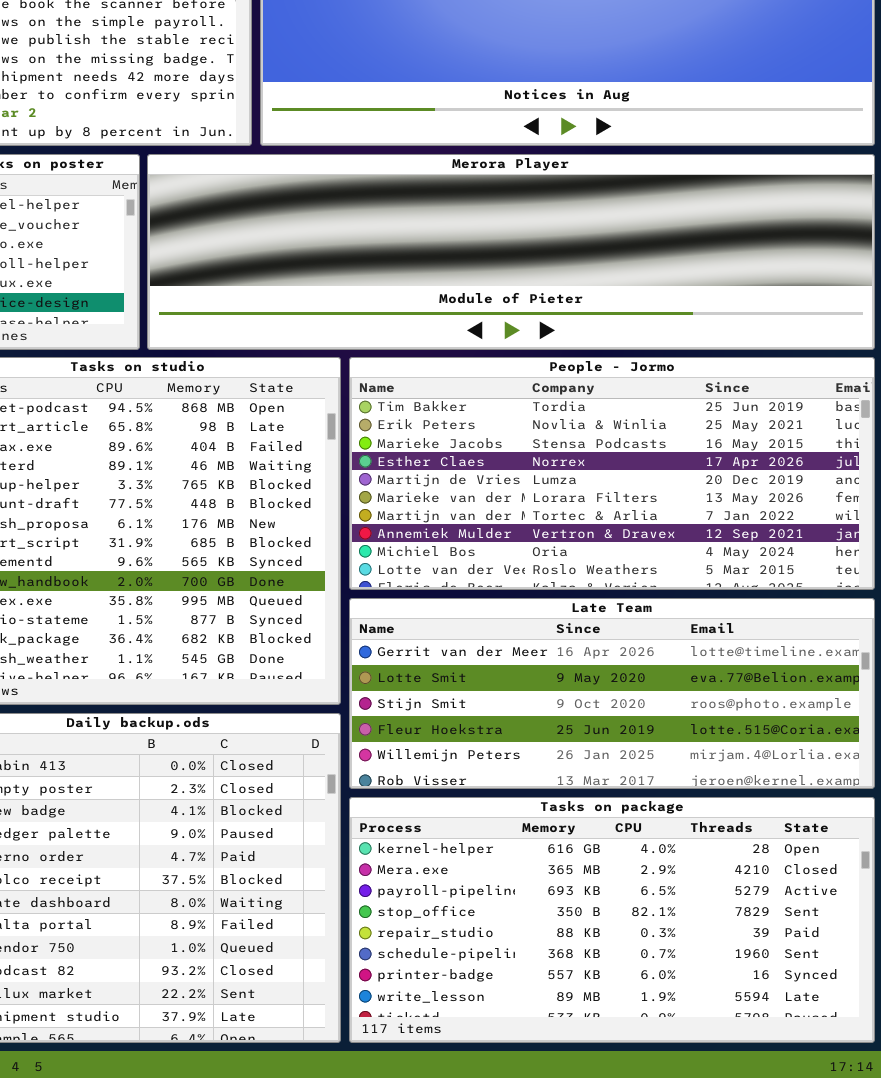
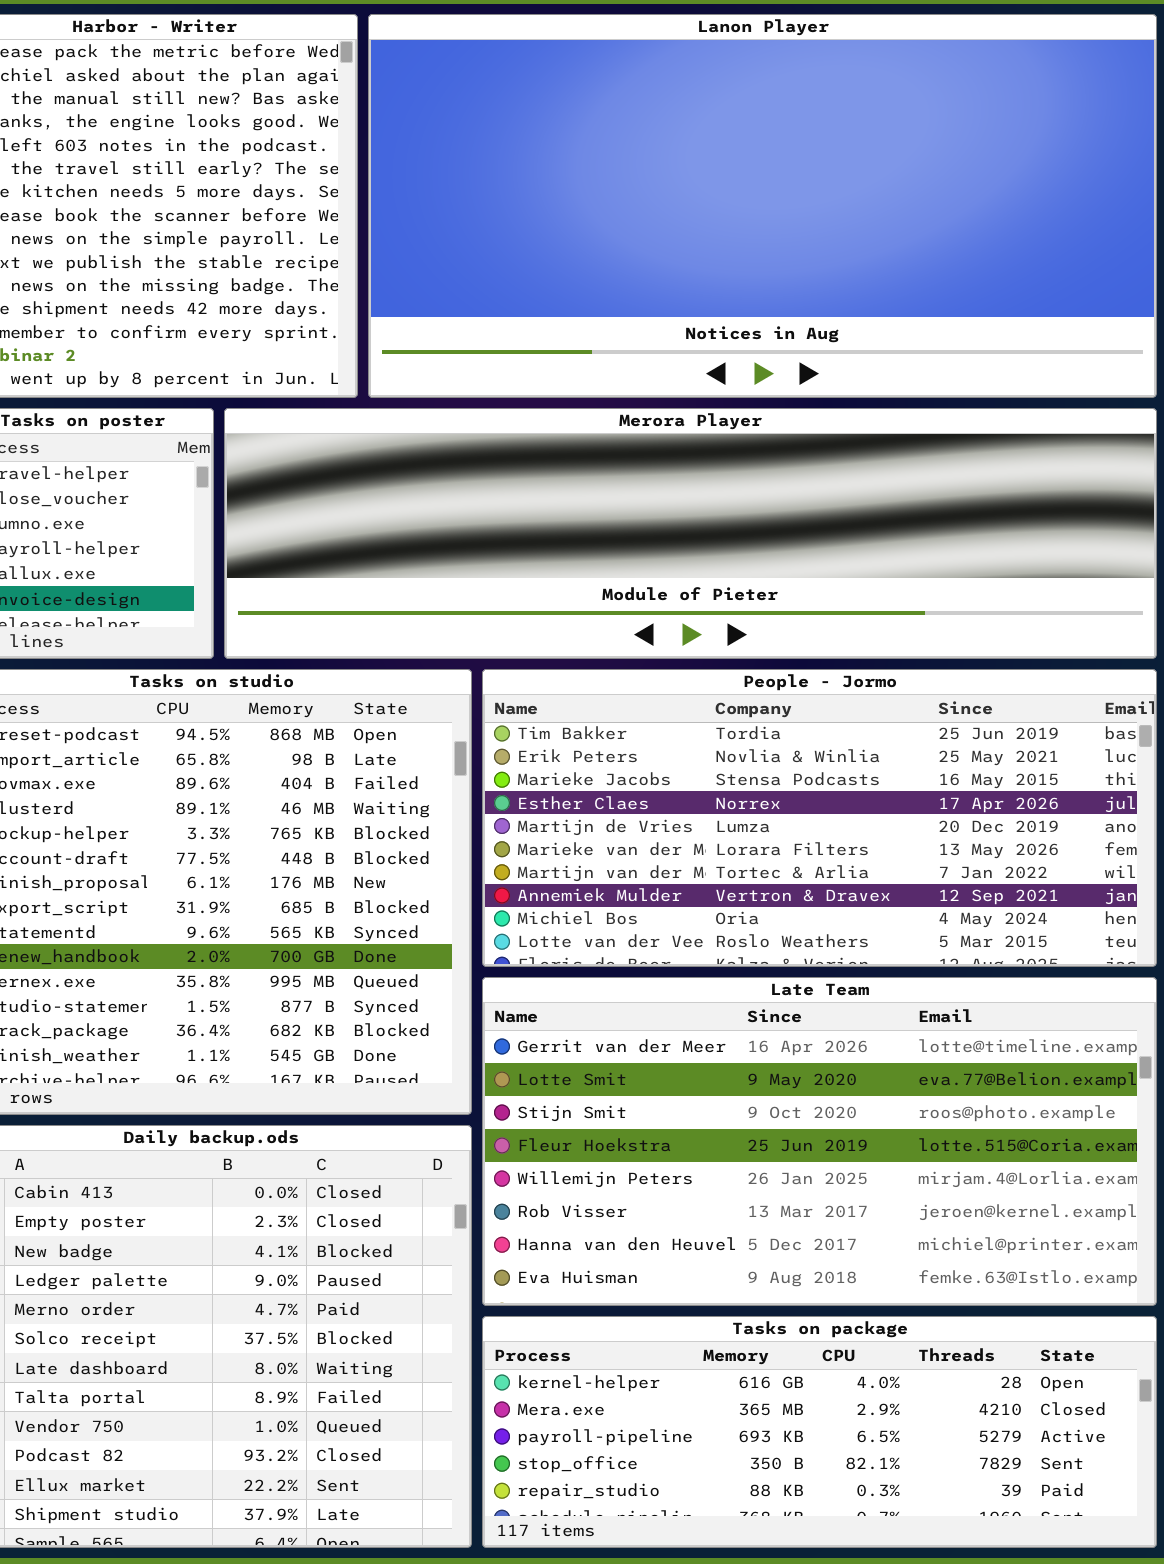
Late Team: [349,598,875,789] -> [482,977,1157,1306], resized
Tasks on package: [349,797,875,1043] -> [482,1316,1157,1548], resized

